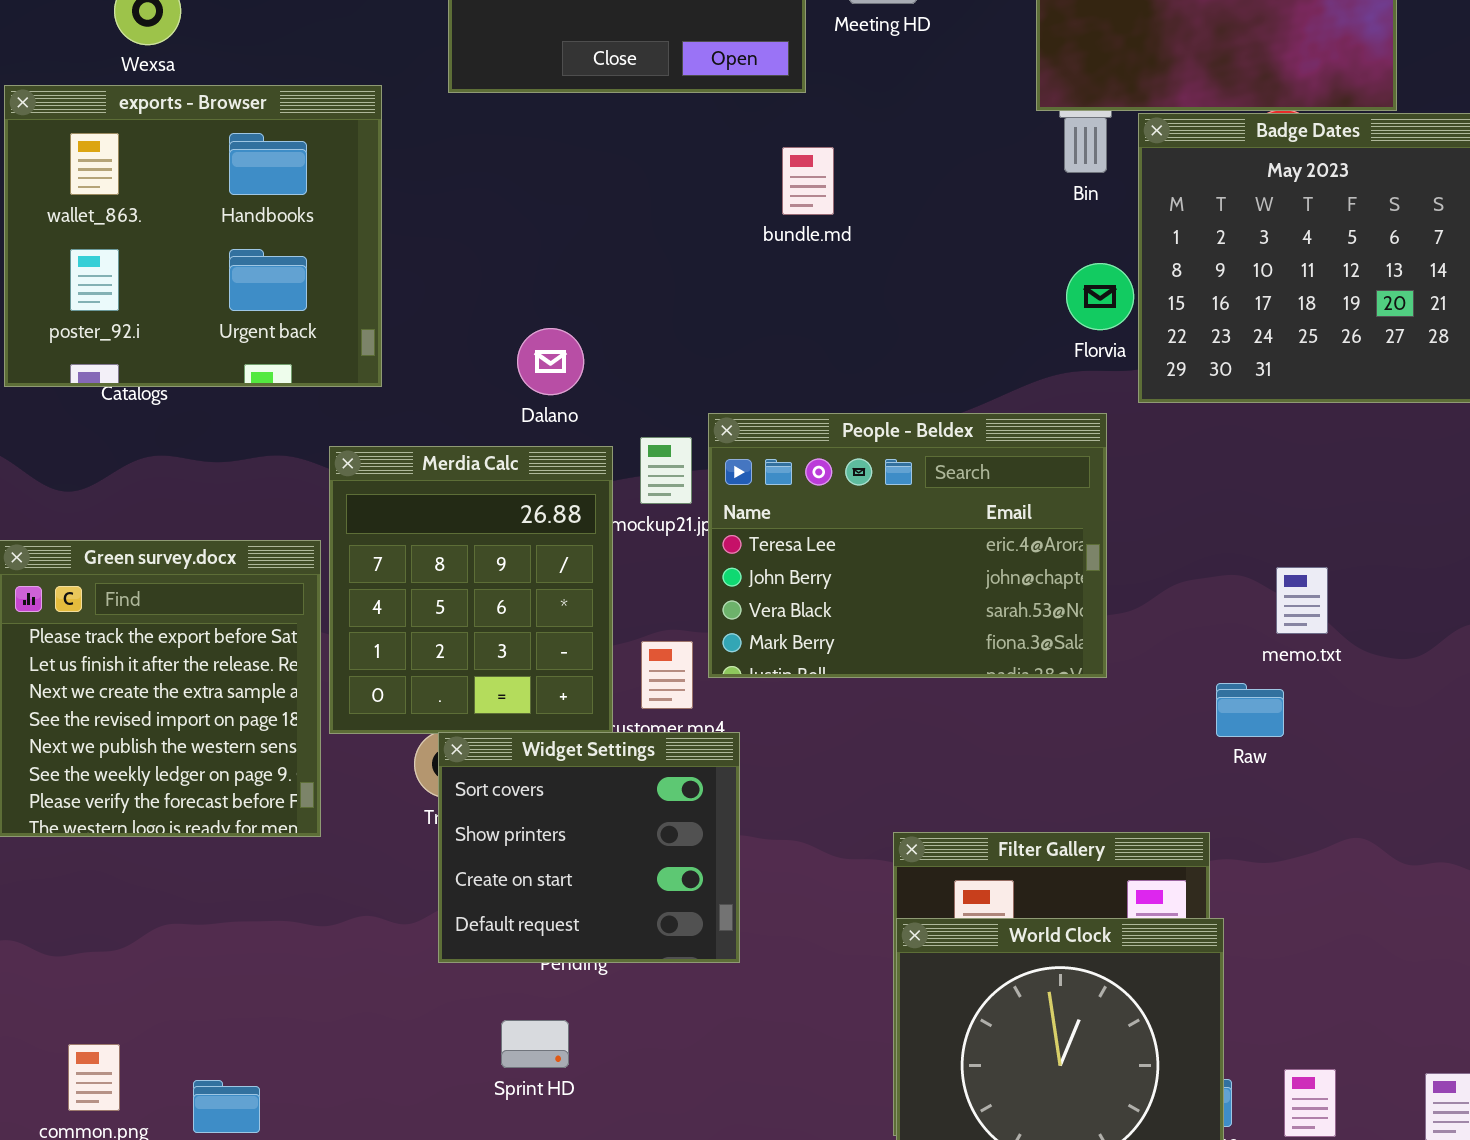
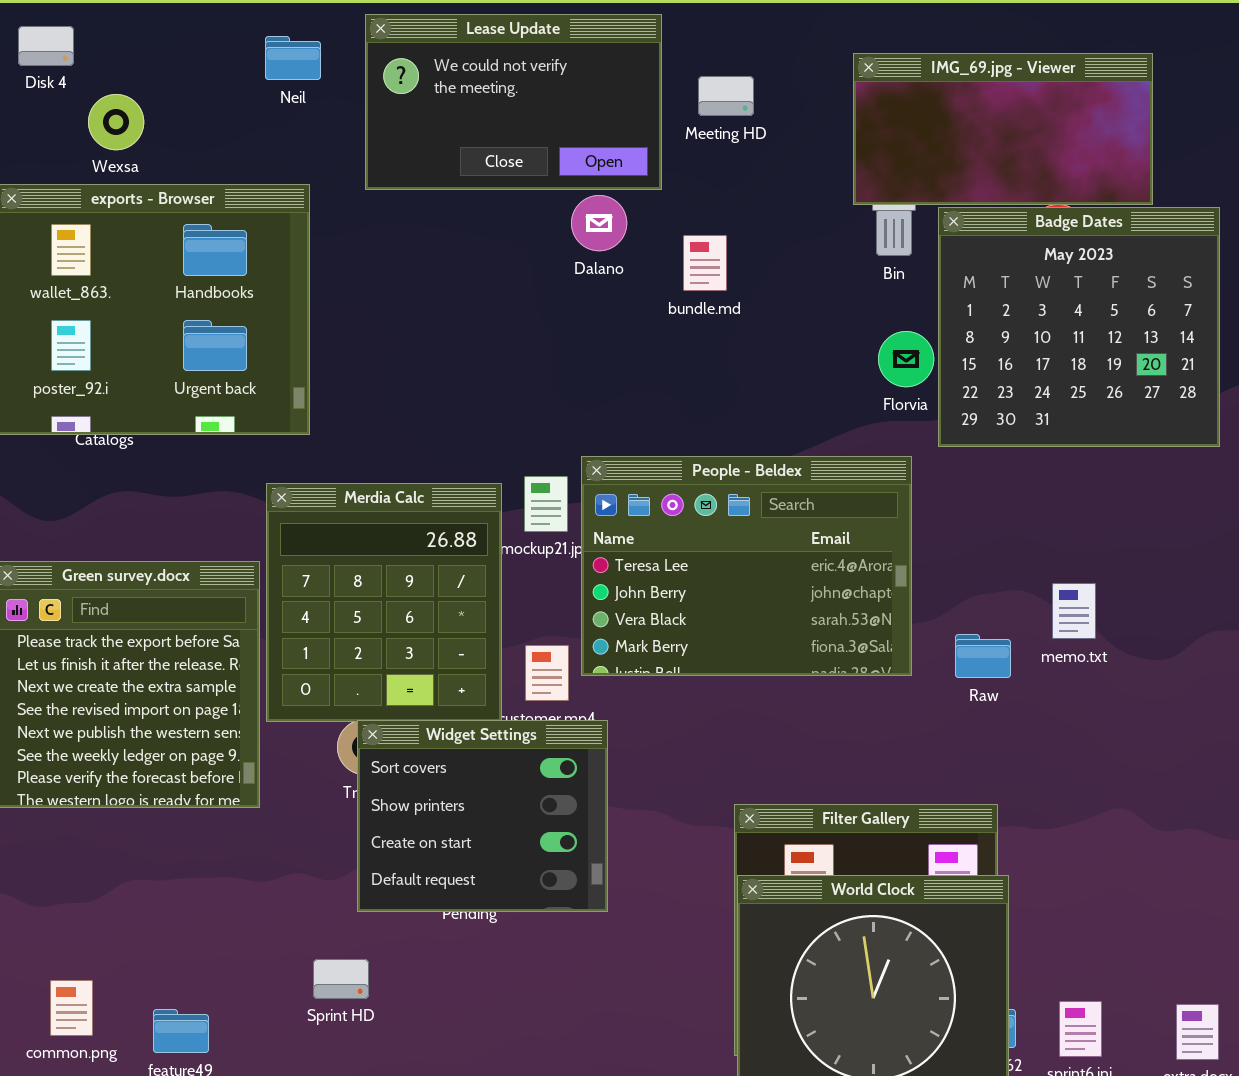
bundle.md: [782,147,834,215] -> [683,235,727,291], moved
Dalano: [517,328,584,395] -> [571,195,627,251], moved
Raw: [1216,683,1284,737] -> [955,634,1011,678], moved
Sprint HD: [501,1020,569,1068] -> [313,959,369,999], moved

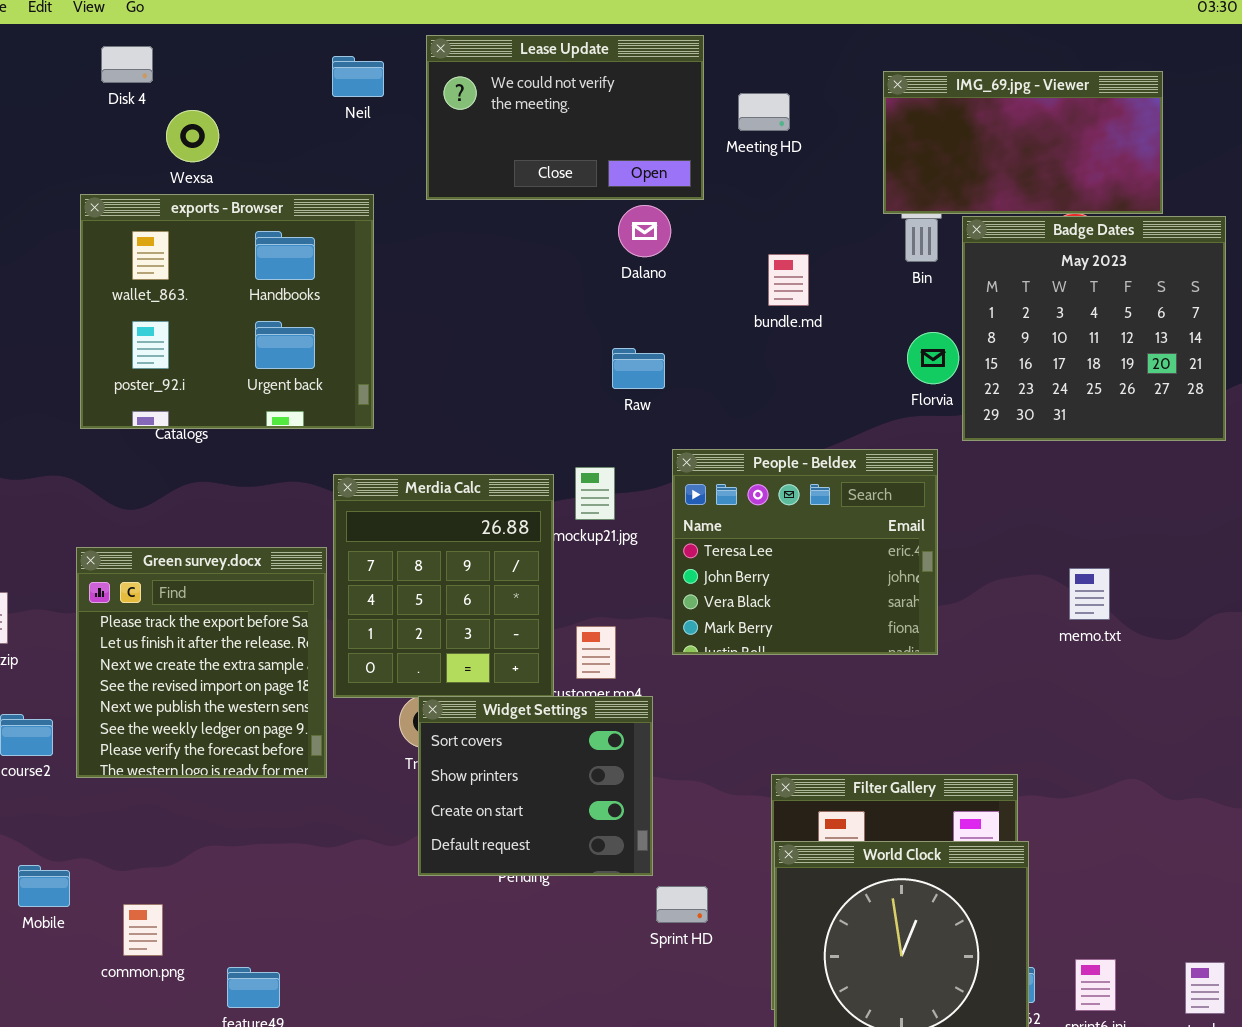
bundle.md: [683,235,727,291] -> [768,254,809,306], moved
People - Beldex: [581,456,912,676] -> [672,449,938,655], resized
Raw: [955,634,1011,678] -> [612,348,665,389], moved
Sprint HD: [313,959,369,999] -> [656,886,708,923], moved
common.png: [50,980,93,1036] -> [123,904,163,956], moved

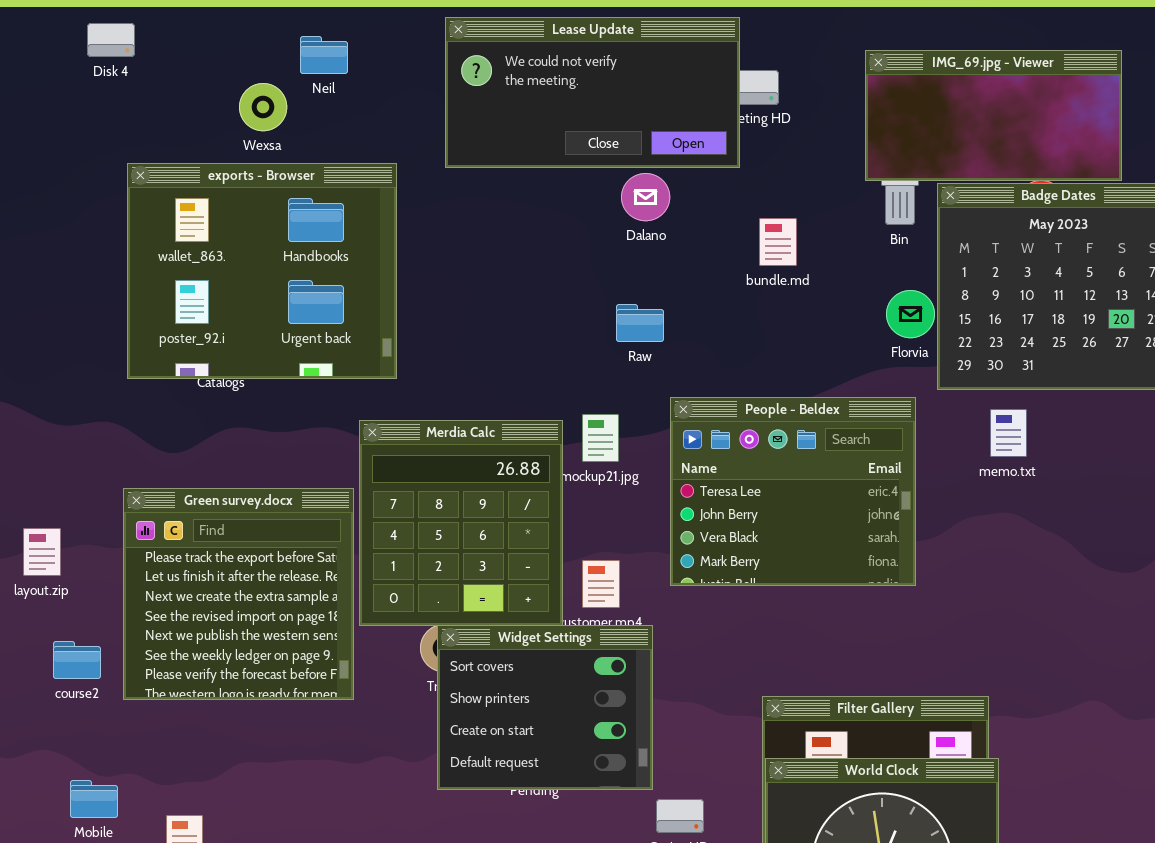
Lease Update: [426,35,704,200] -> [445,17,740,168], resized
Disk 4: [101,46,153,83] -> [87,23,135,57], moved
Neil: [332,56,384,97] -> [300,36,348,74], moved
Wexsa: [166,110,219,162] -> [239,83,287,131], moved
memo.txt: [1069,568,1110,620] -> [990,409,1027,457], moved

